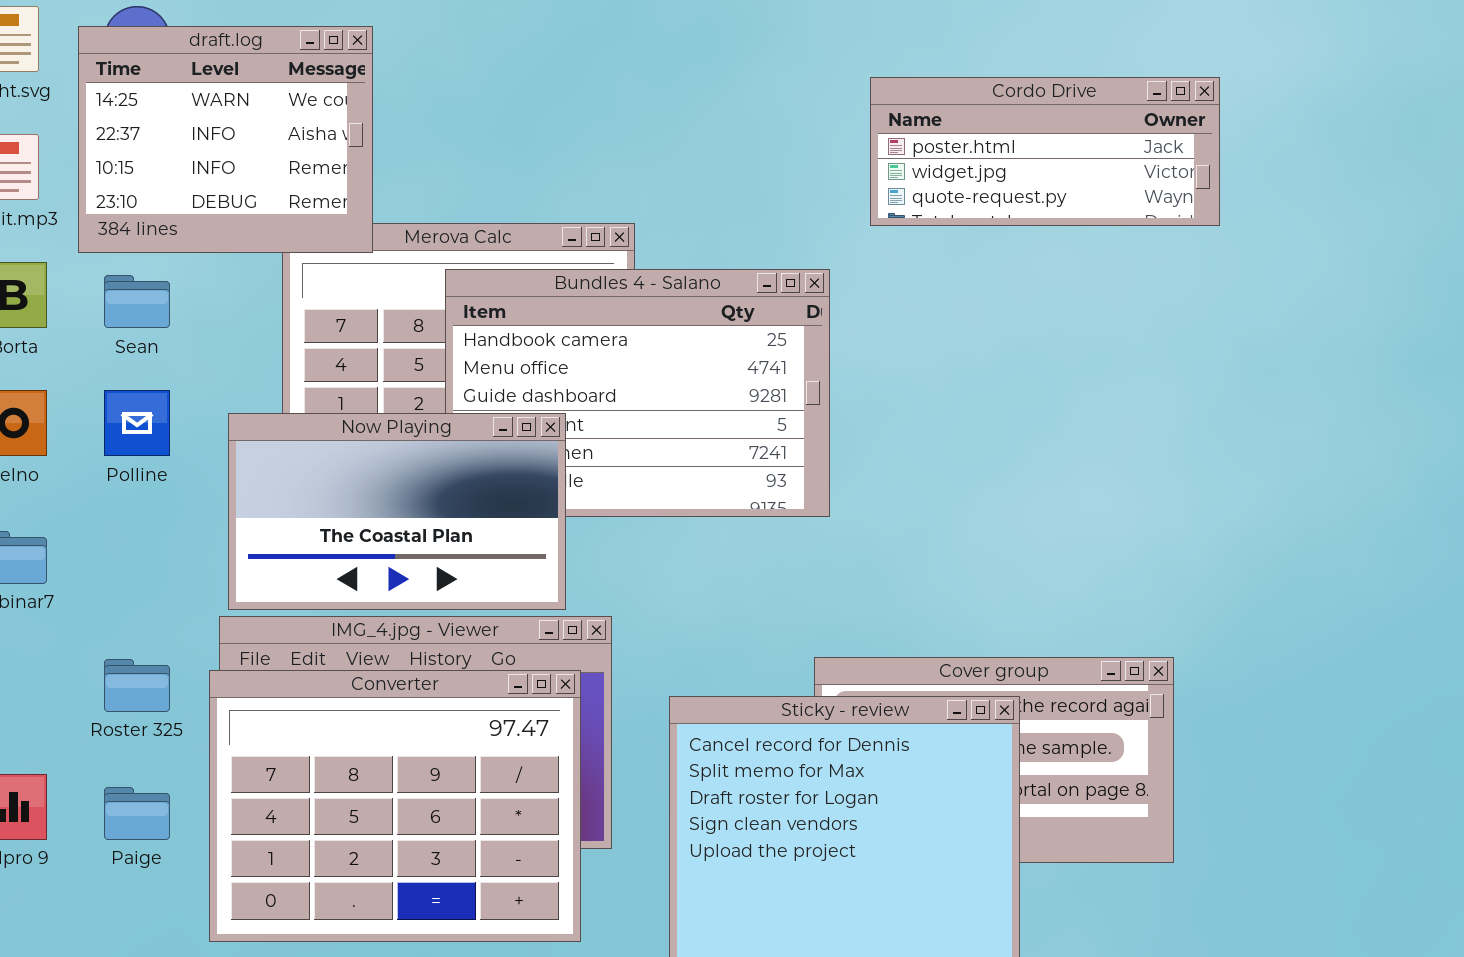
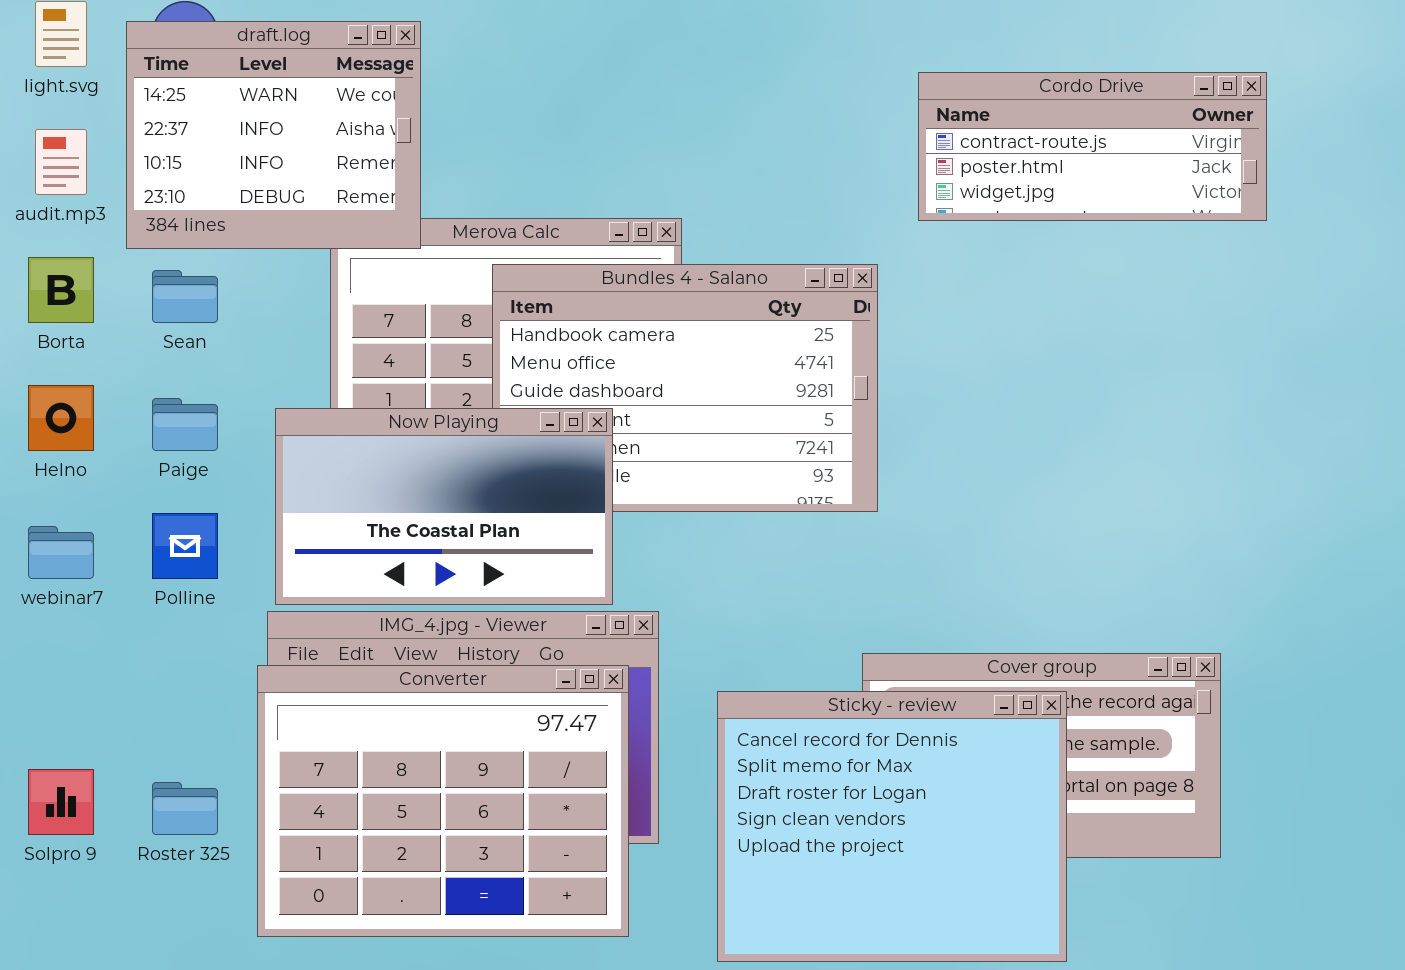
Cordo Drive: [870,77,1220,226] -> [918,72,1267,221], scrolled up 1 row
Polline: [104,390,170,456] -> [152,513,218,579], moved
Roster 325: [104,659,170,712] -> [152,782,218,835], moved
Paige: [104,787,170,840] -> [152,398,218,451], moved

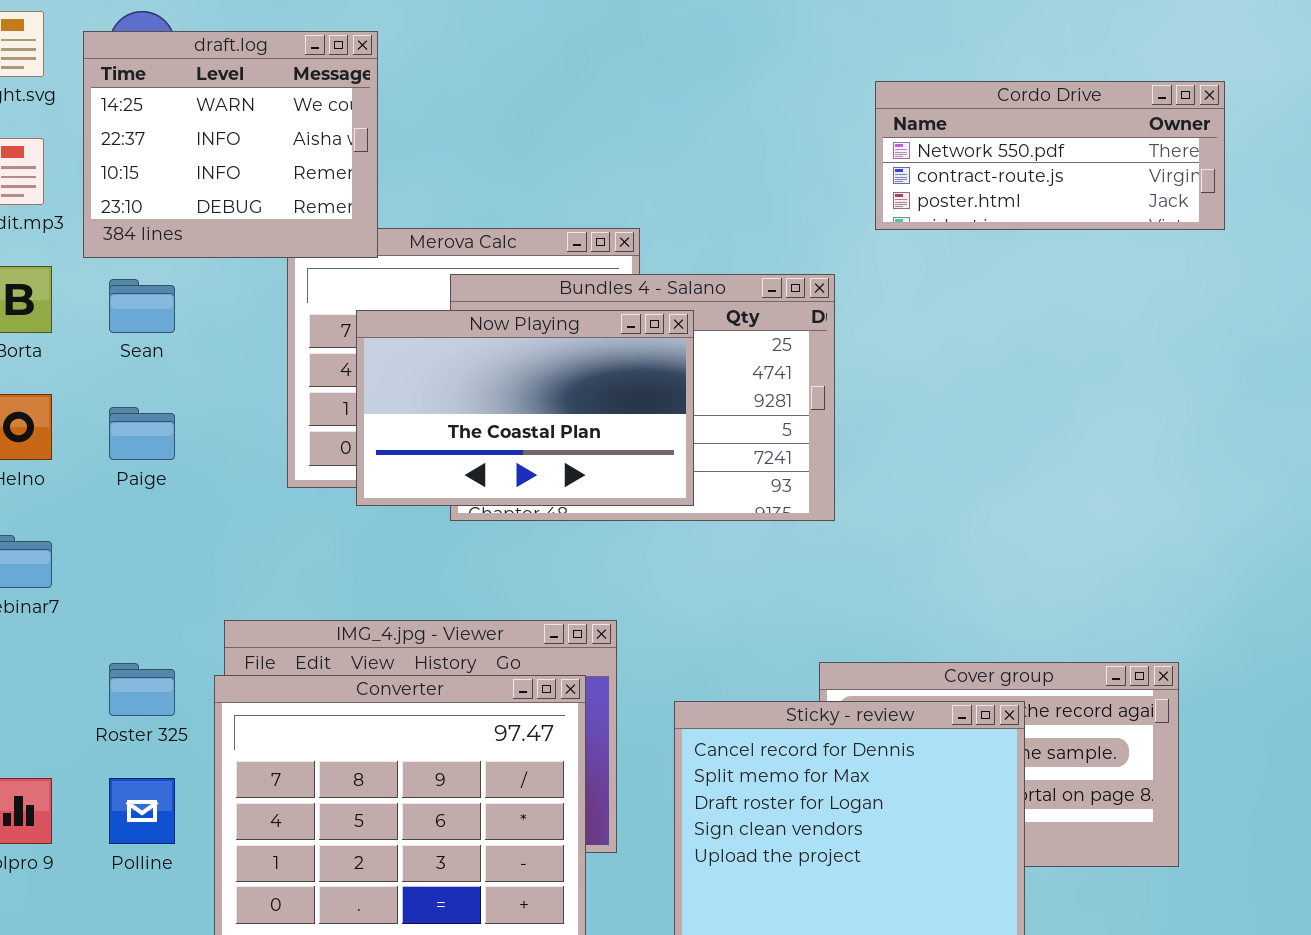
Cordo Drive: [918,72,1267,221] -> [875,81,1225,230], scrolled up 1 row
Now Playing: [275,408,613,605] -> [356,310,694,506], moved
Polline: [152,513,218,579] -> [109,778,175,844], moved
Roster 325: [152,782,218,835] -> [109,663,175,716], moved

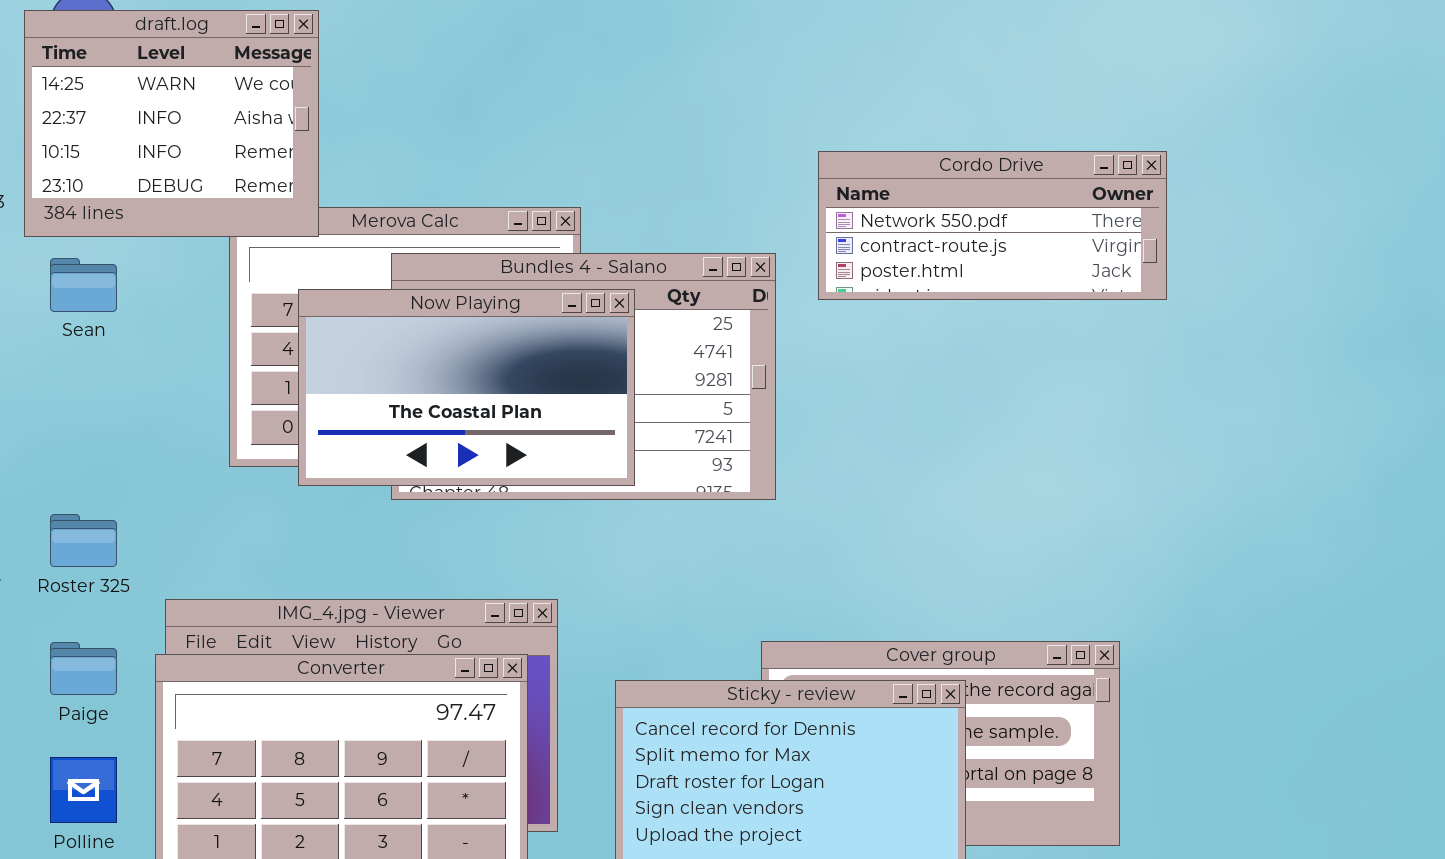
Cordo Drive: [875,81,1225,230] -> [818,151,1167,300], moved
Paige: [109,407,175,460] -> [50,642,117,695], moved
Roster 325: [109,663,175,716] -> [50,514,117,567], moved

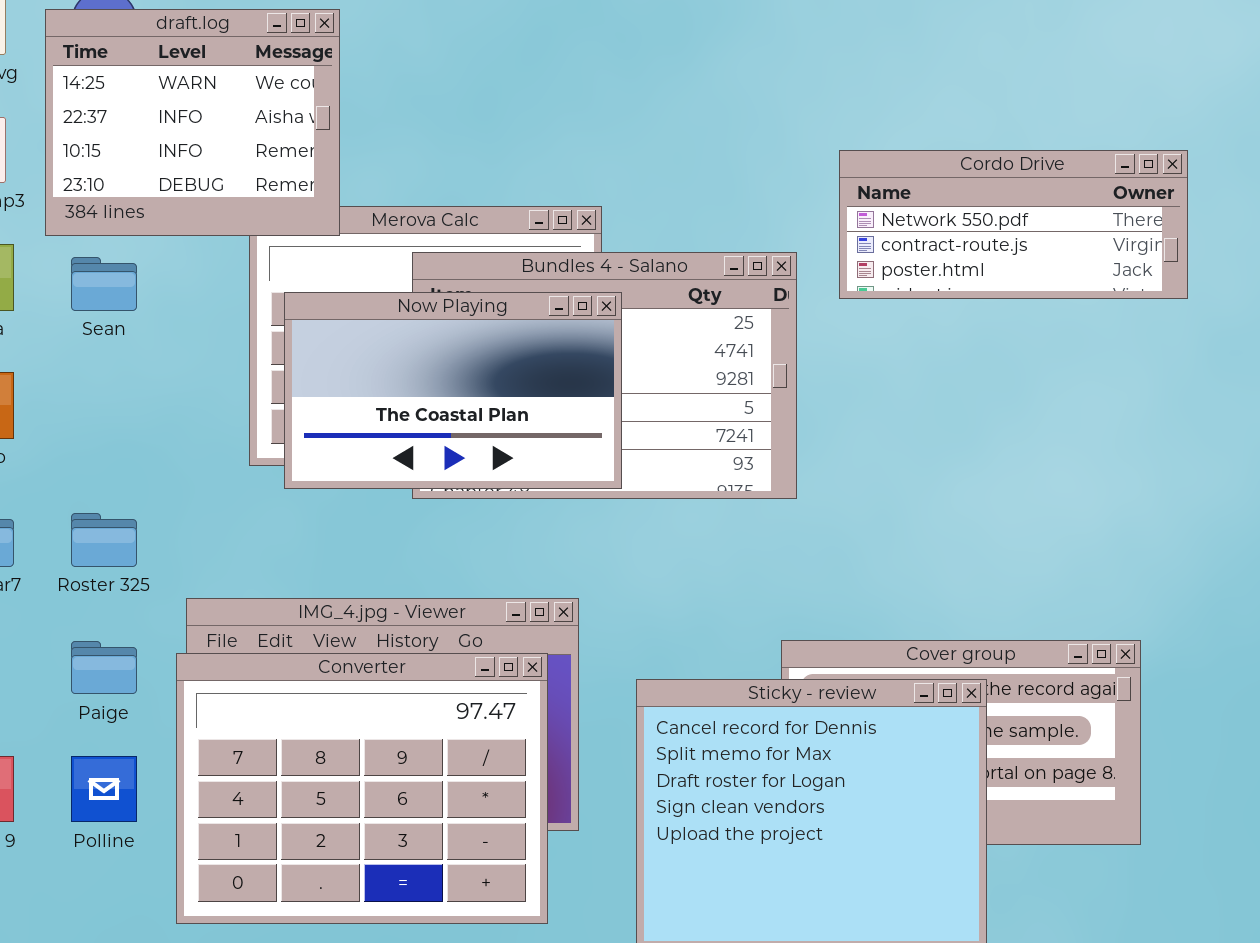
Now Playing: [298,289,635,486] -> [284,292,622,489], moved

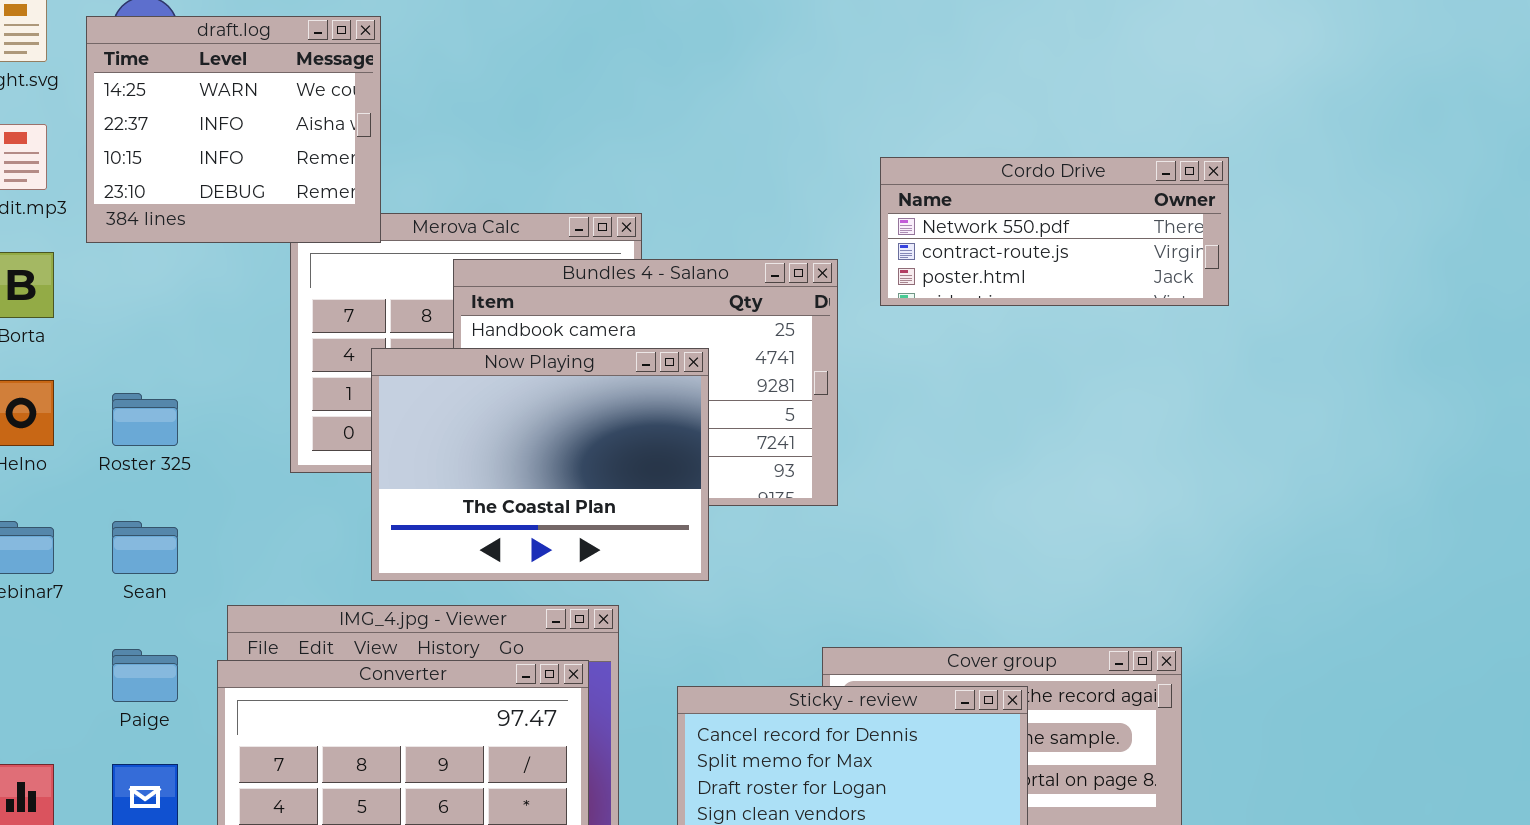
Sean: [71,257,137,311] -> [112,521,178,574], moved
Now Playing: [284,292,622,489] -> [371,348,709,581], moved, resized
Roster 325: [71,513,137,567] -> [112,393,178,446], moved

